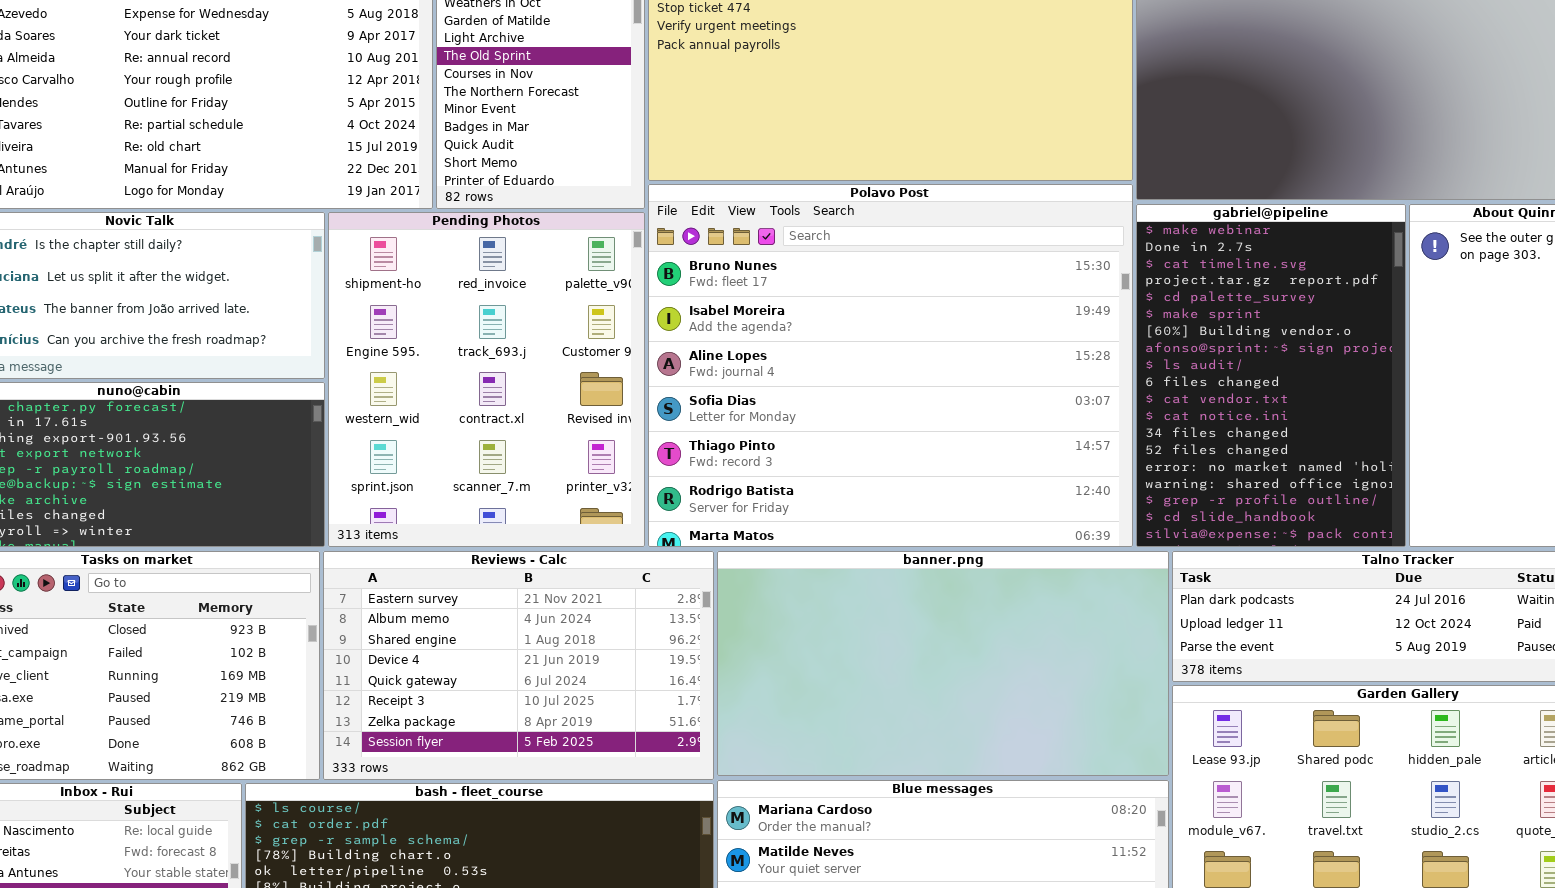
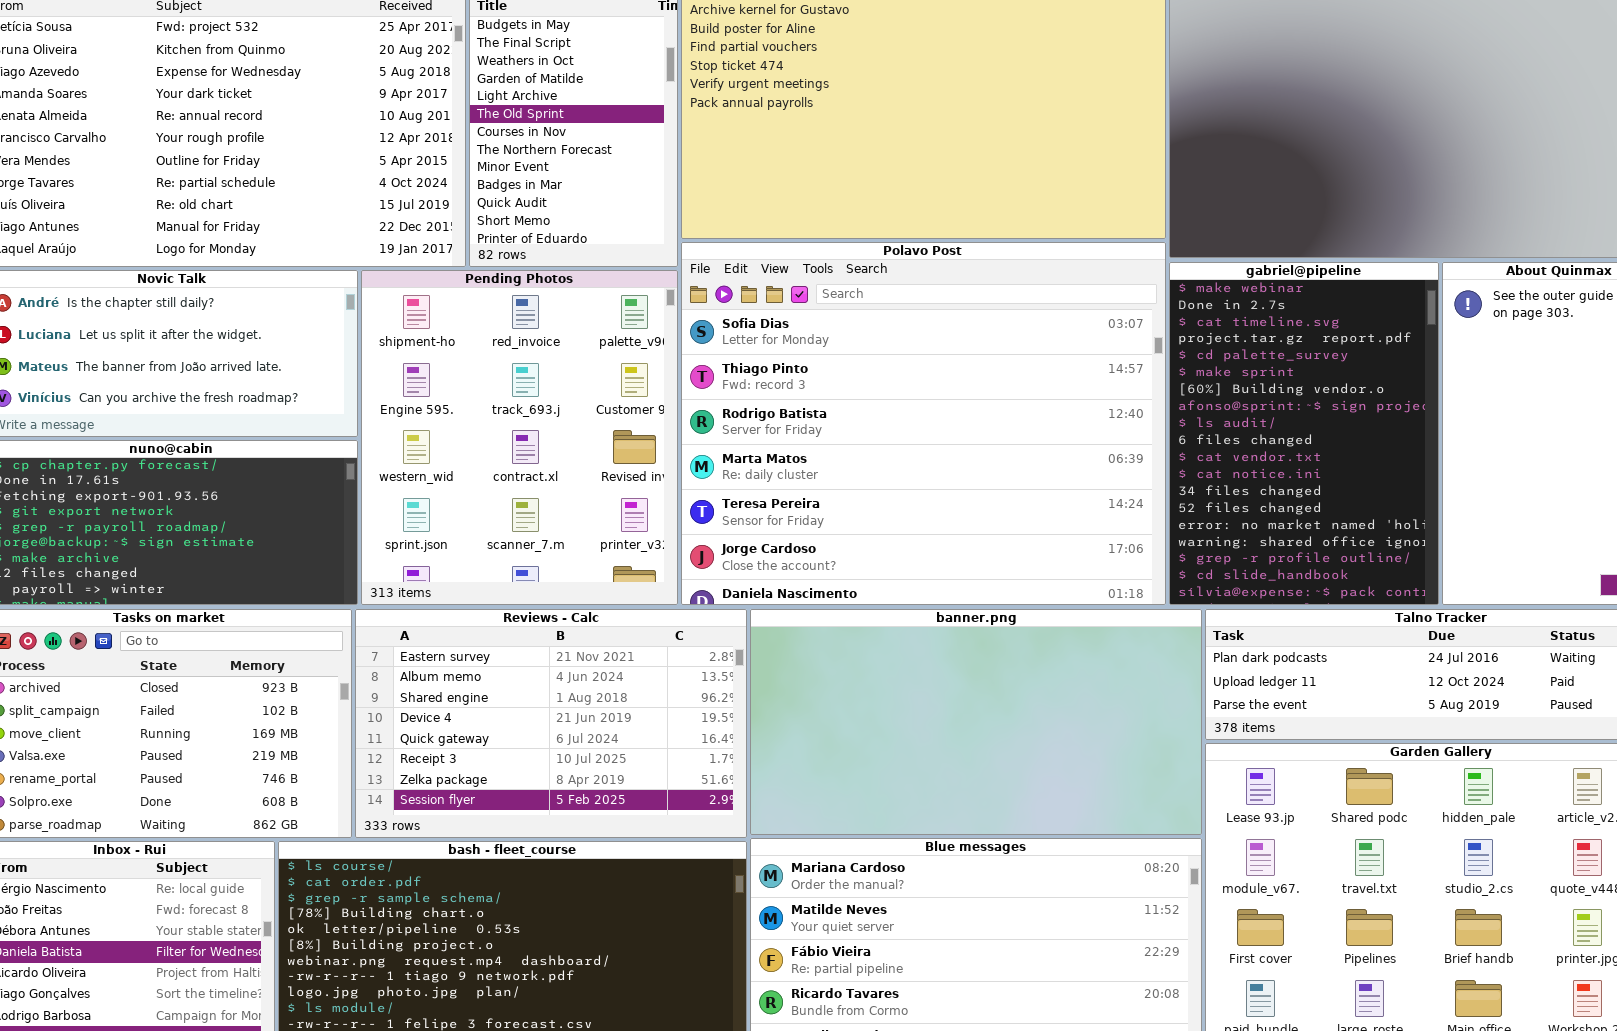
Polavo Post: [648,184,1133,547] -> [681,242,1166,605], scrolled down 3 rows

